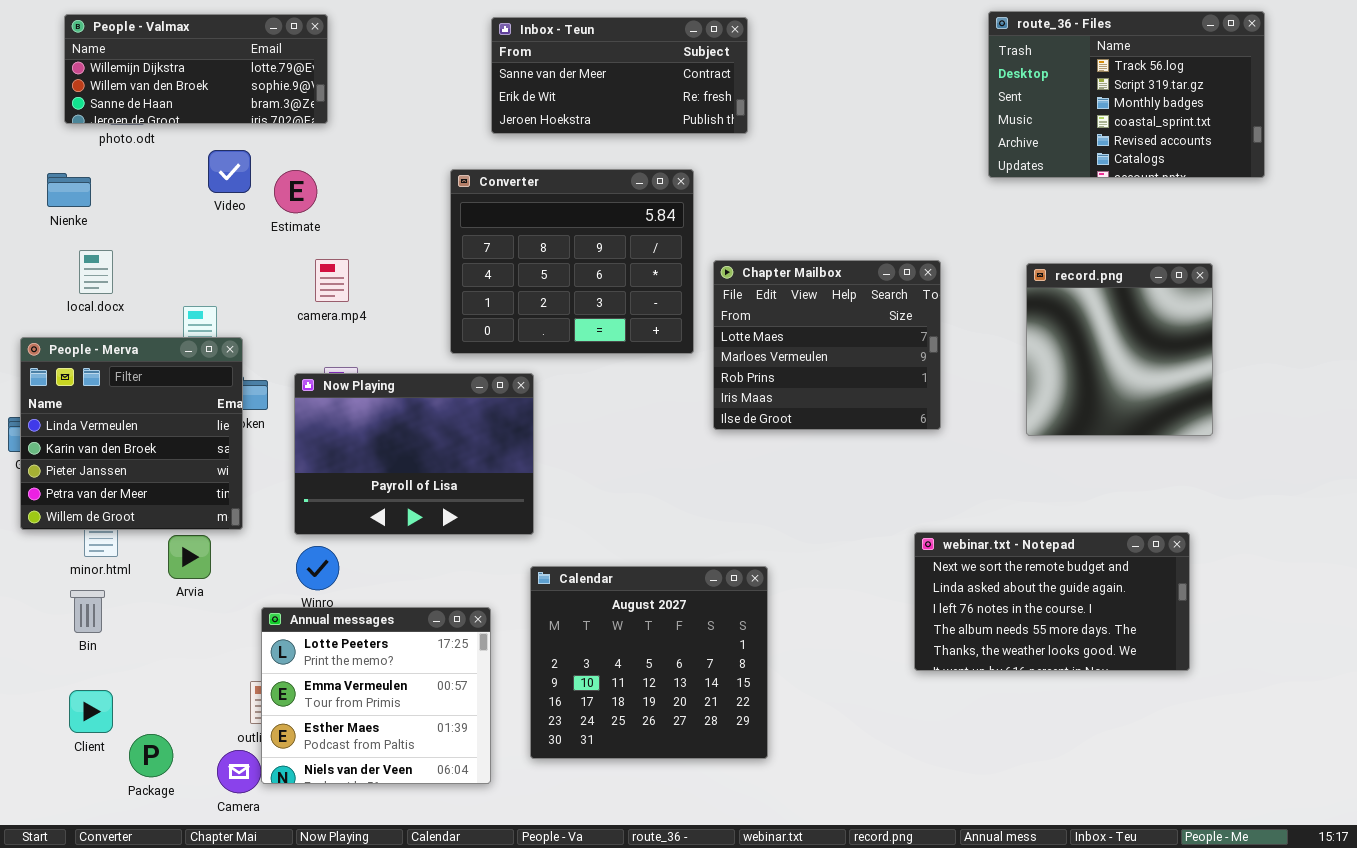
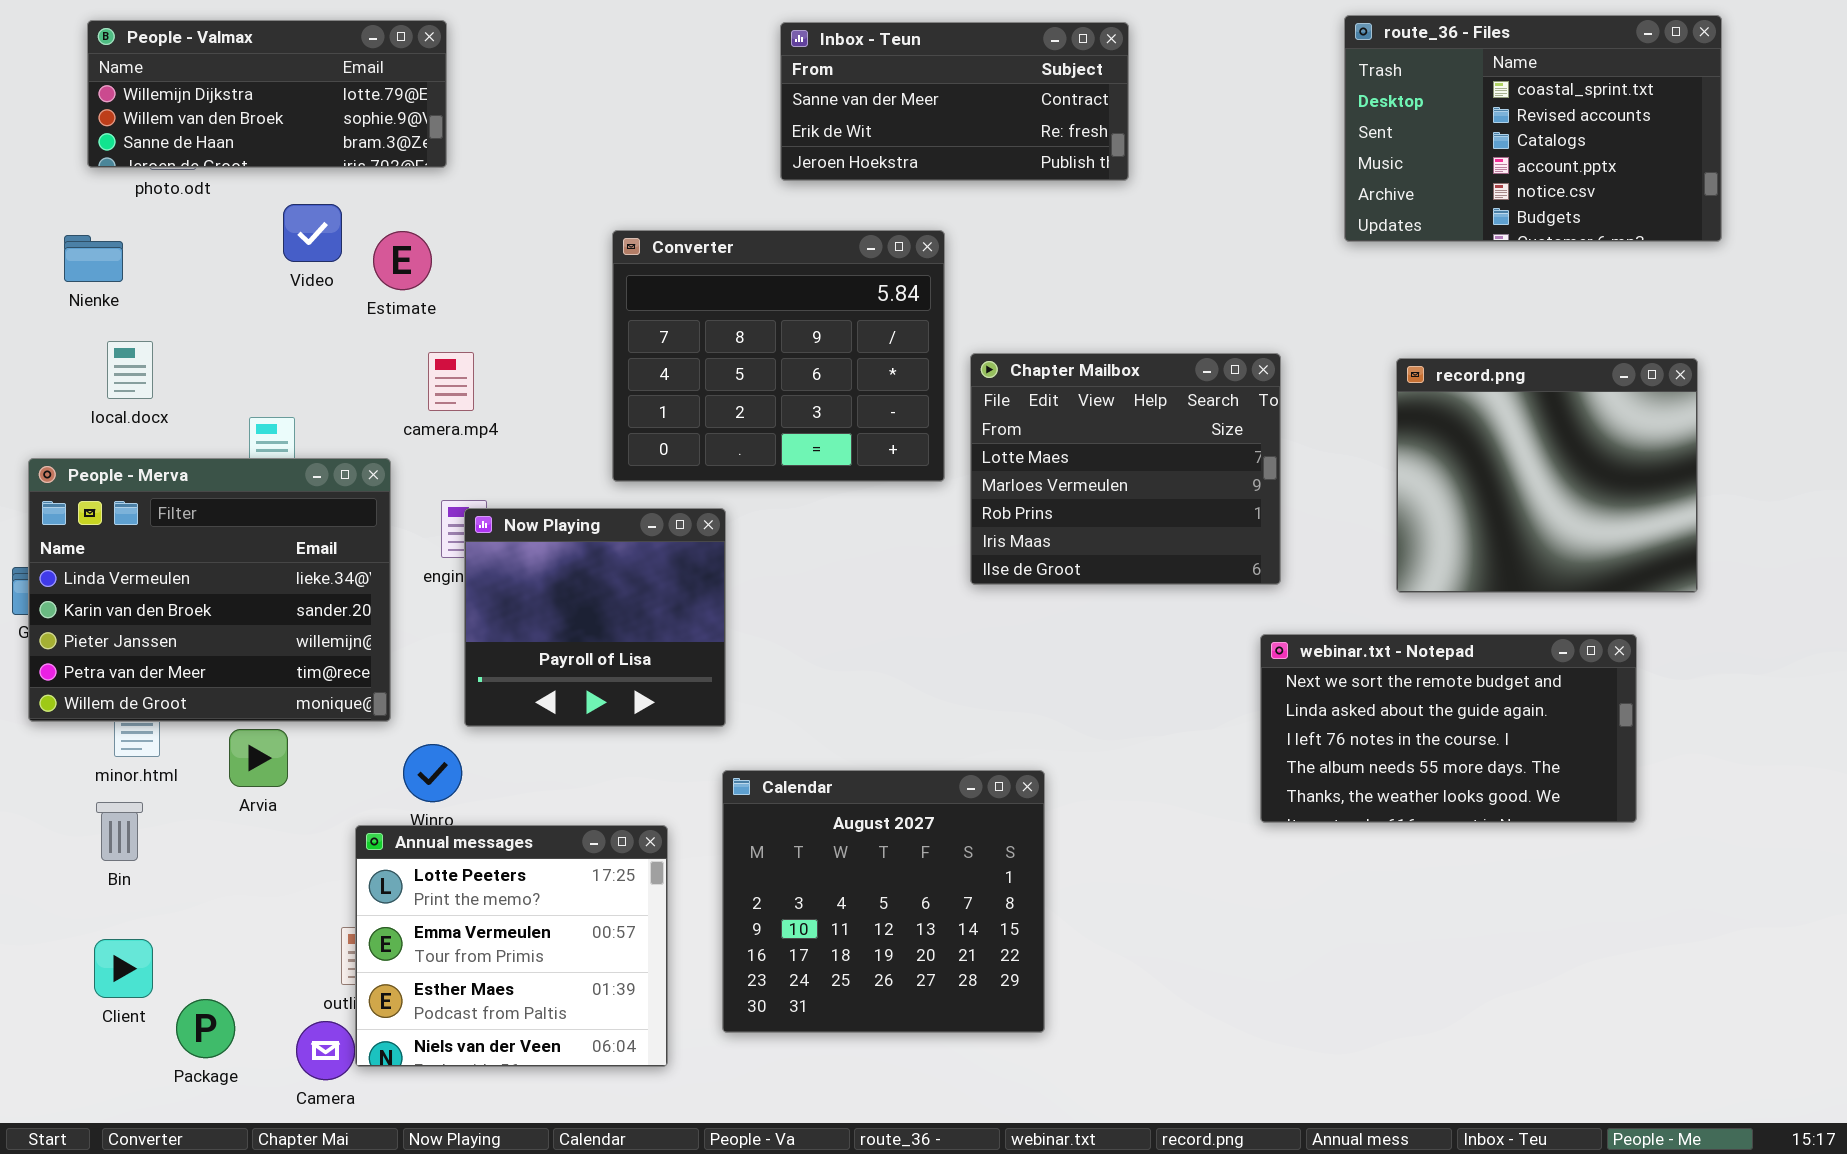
route_36 - Files: [988,11,1265,178] -> [1344,15,1722,242], scrolled down 3 rows
Inbox - Teun: [491,17,748,134] -> [780,22,1129,181], moved
record.png: [1026,263,1213,436] -> [1396,358,1698,593], resized
People - Merva: [20,337,243,530] -> [28,458,391,722], resized
Now Playing: [294,373,534,535] -> [464,508,726,727], resized
webinar.txt - Notepad: [914,532,1190,671] -> [1260,634,1637,823], moved

